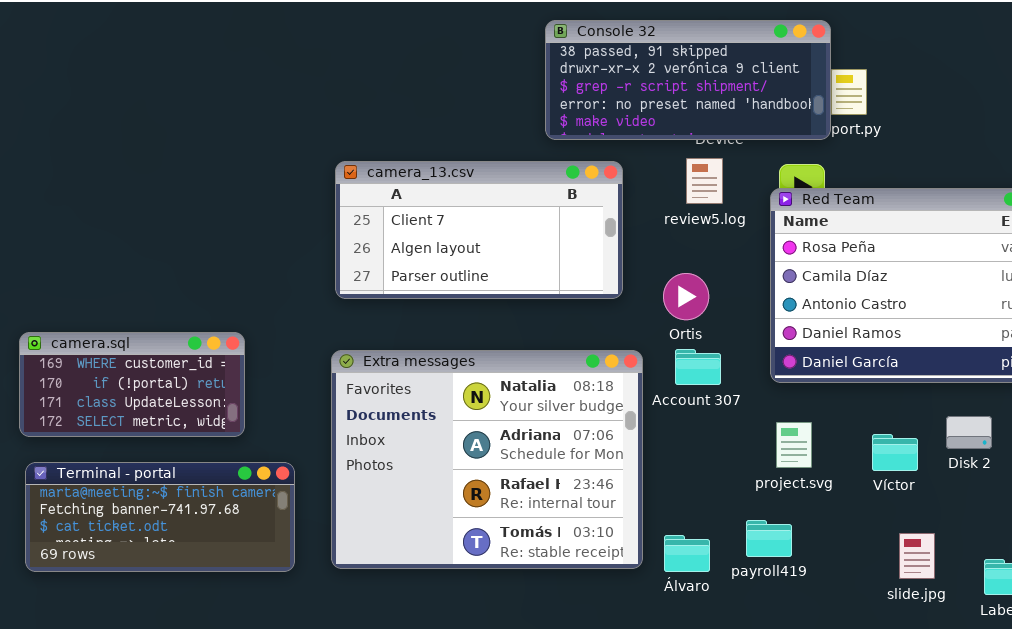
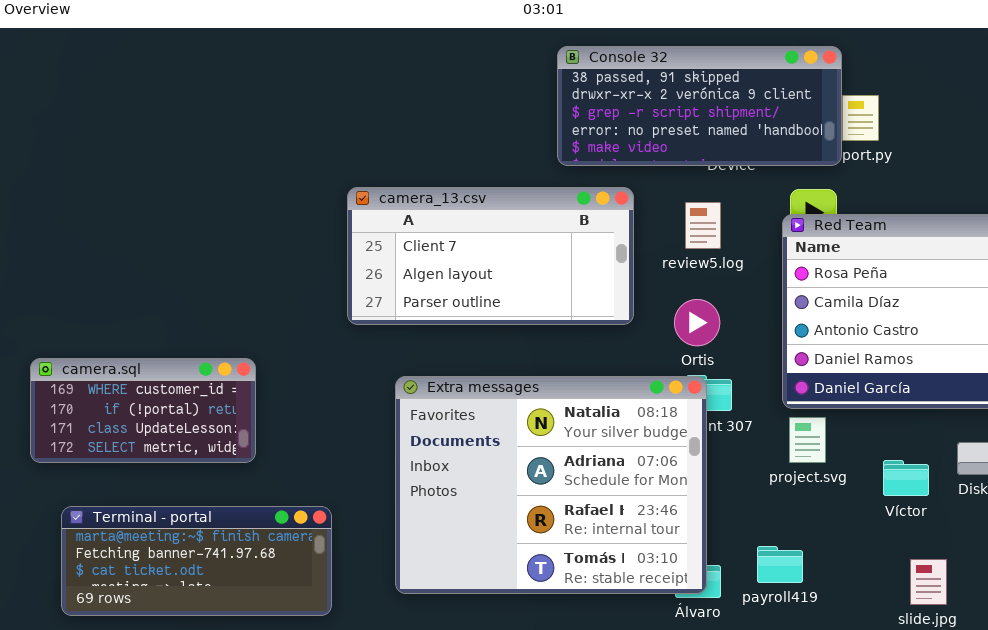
review5.log: [686,158,723,204] -> [685,202,721,249], moved
Extra messages: [331,350,643,569] -> [395,376,707,594], moved
project.svg: [776,422,812,468] -> [789,417,826,463], moved
Terminal - portal: [25,462,295,572] -> [61,506,332,616], moved

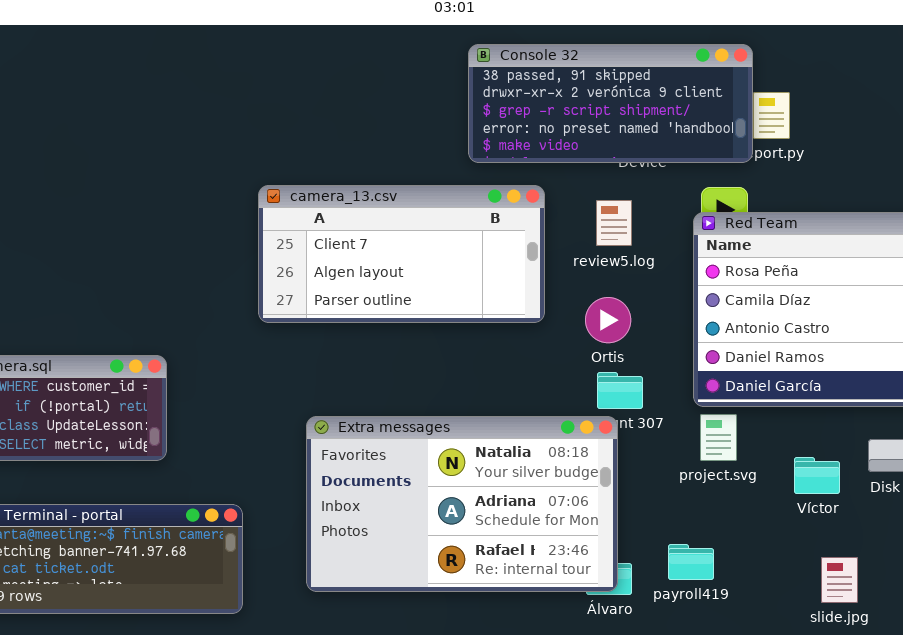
Extra messages: [395,376,707,594] -> [306,416,618,592], resized

